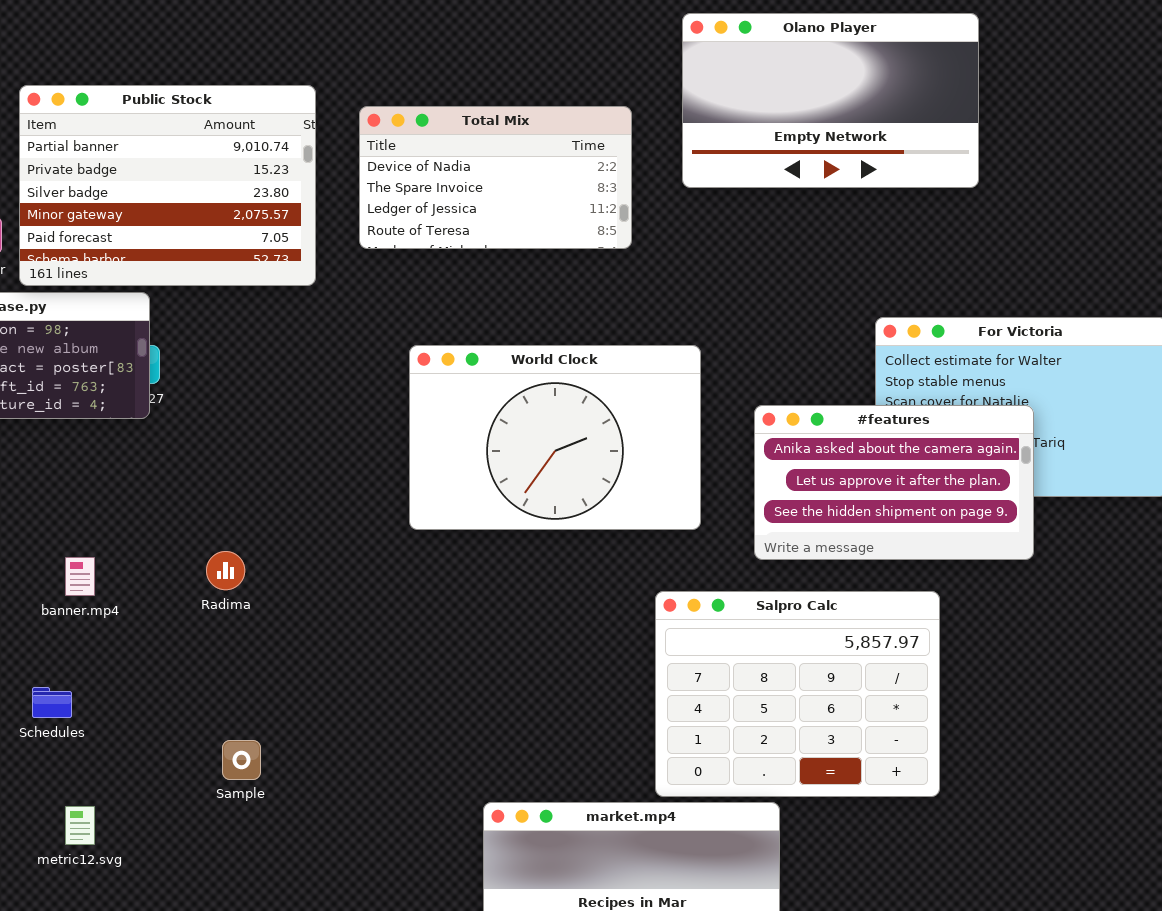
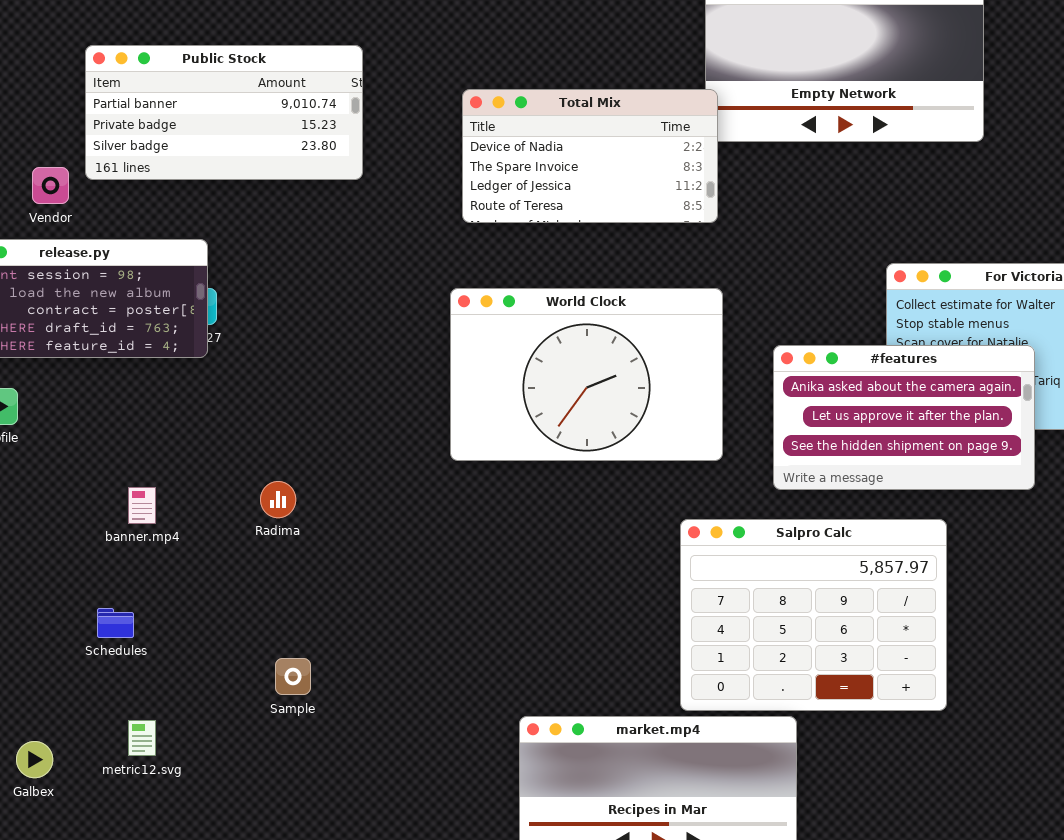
Public Stock: [19,85,316,286] -> [85,45,363,180], resized
Total Mix: [359,106,632,249] -> [462,89,718,223], moved

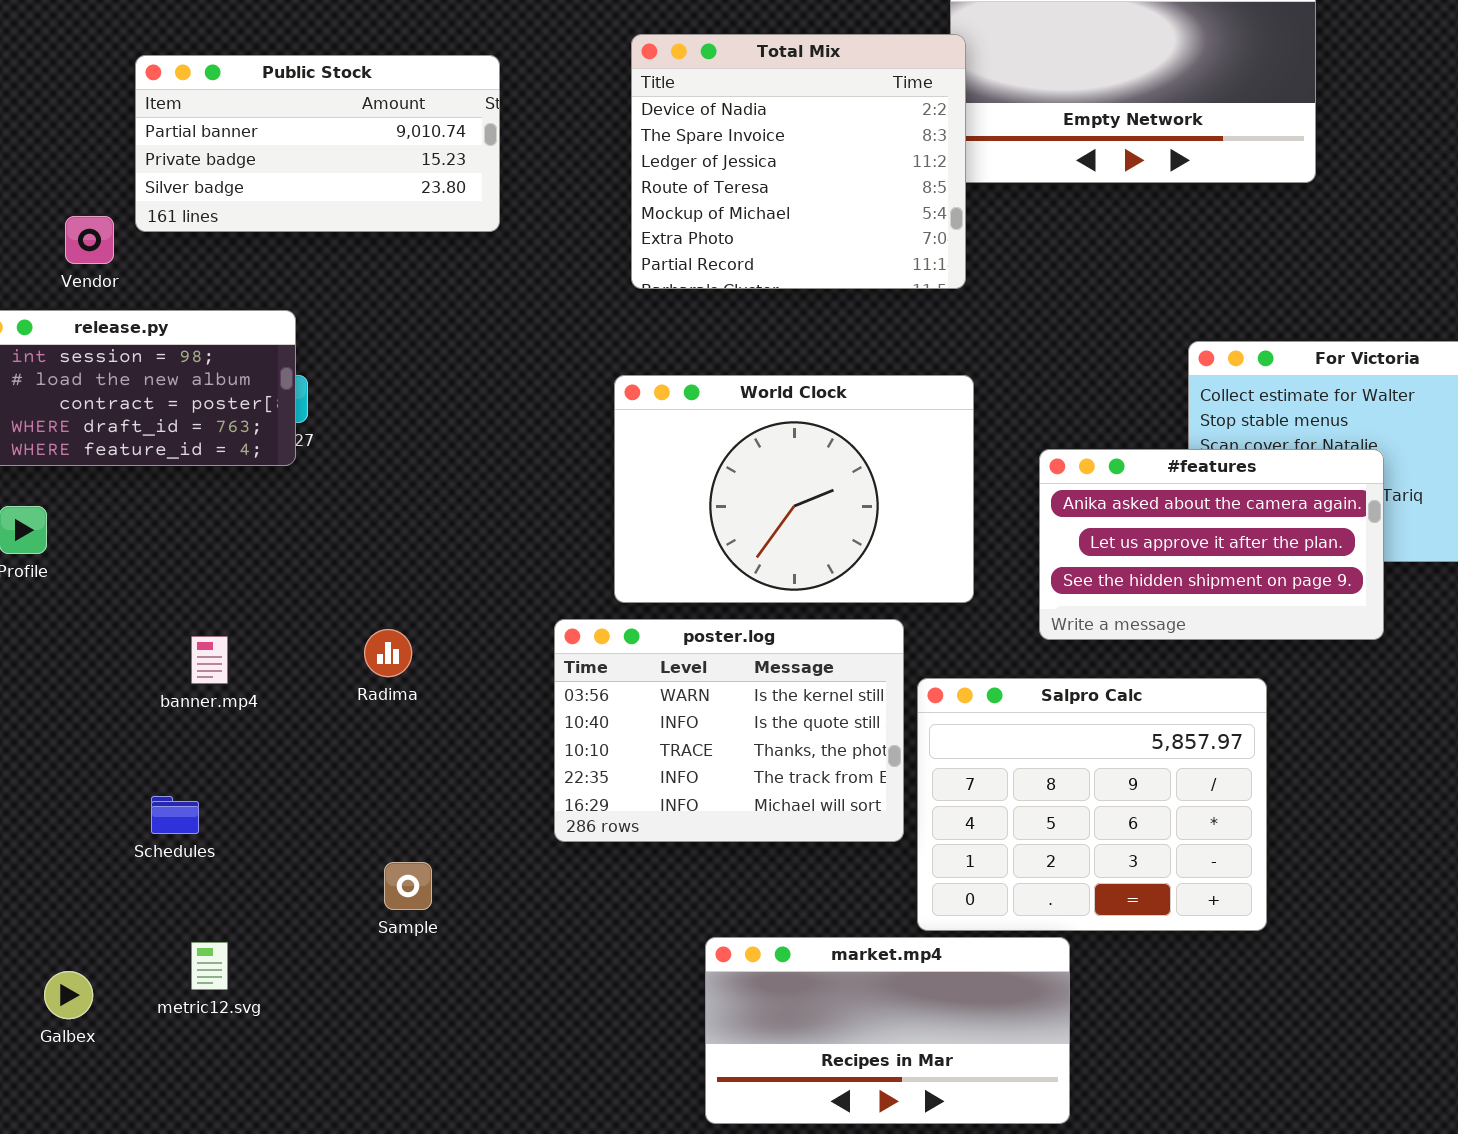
Total Mix: [462,89,718,223] -> [631,34,966,289], resized
poster.log: none -> [554,619,904,842], opened

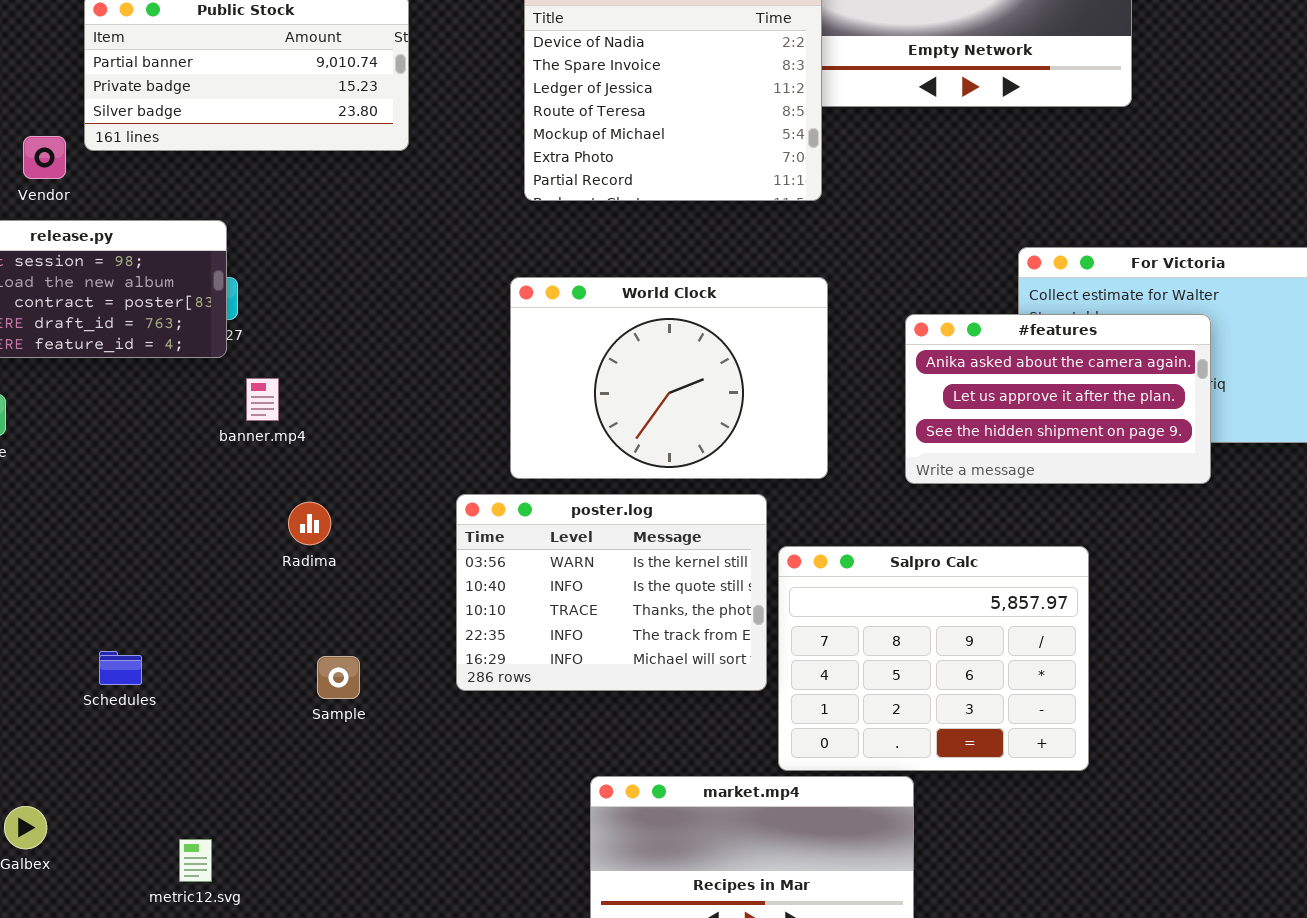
#features: [1039,449,1384,640] -> [905,314,1211,484], moved
banner.mp4: [191,636,228,684] -> [246,378,279,421], moved
Sample: [384,862,432,910] -> [317,656,360,699], moved
metric12.svg: [191,942,228,990] -> [179,839,212,882], moved

